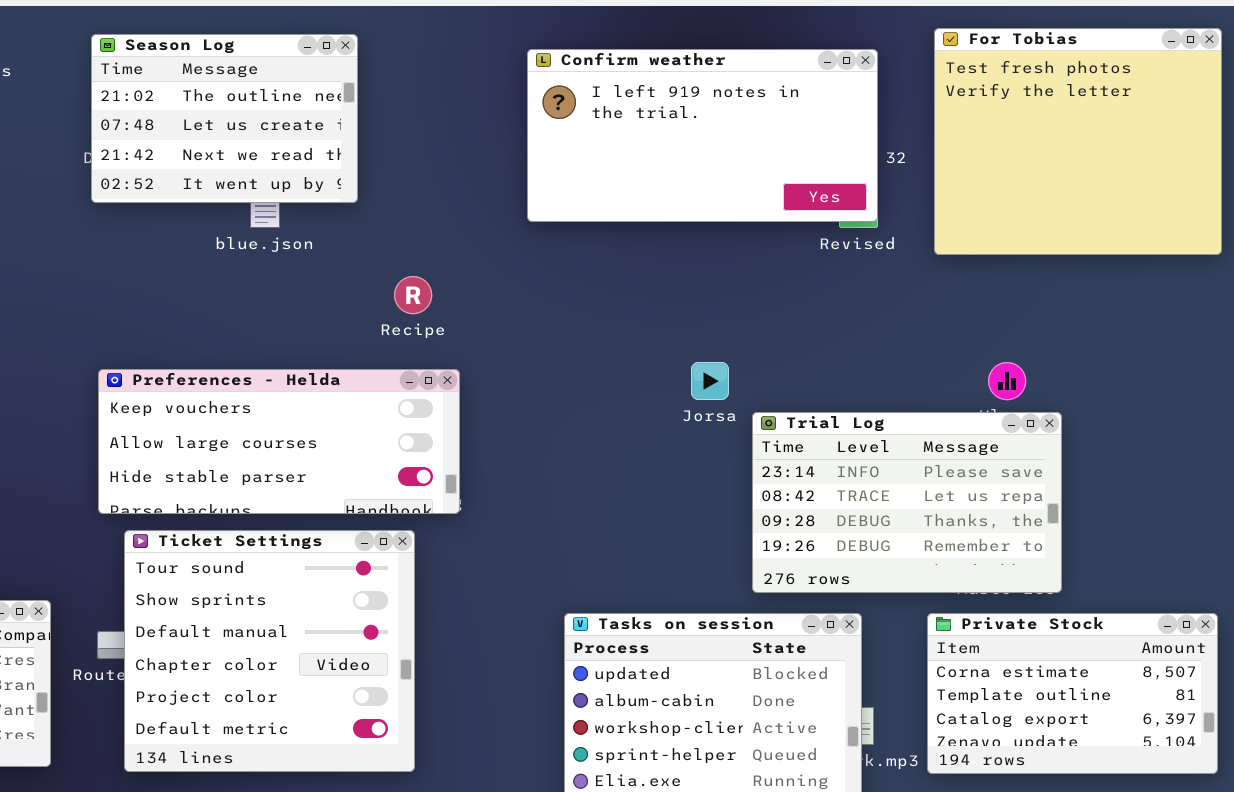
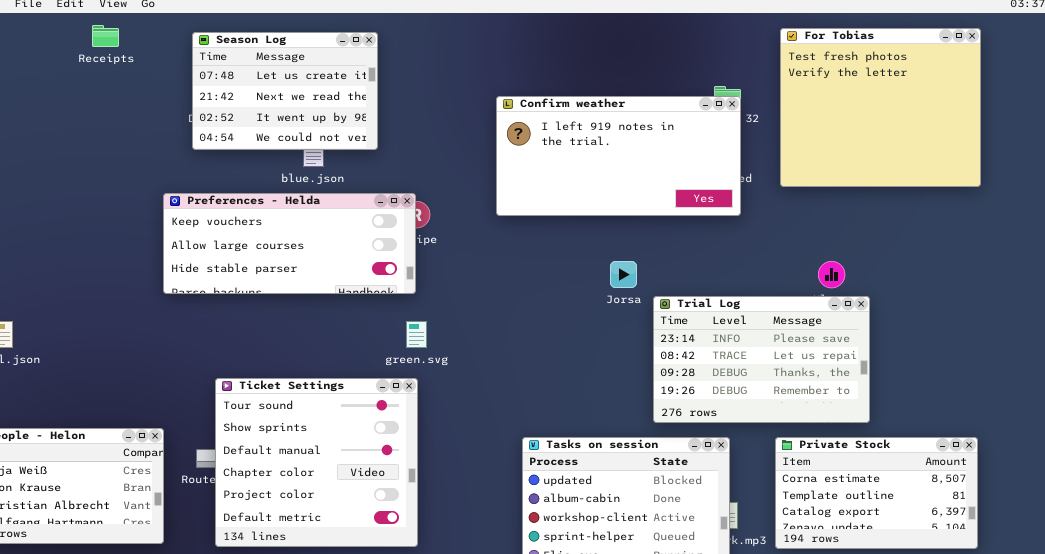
Season Log: [91,34,358,203] -> [192,32,378,150], scrolled down 1 row
Confirm weather: [527,49,878,222] -> [496,96,741,216], moved
Preferences - Helda: [98,369,460,514] -> [163,193,416,294], moved

